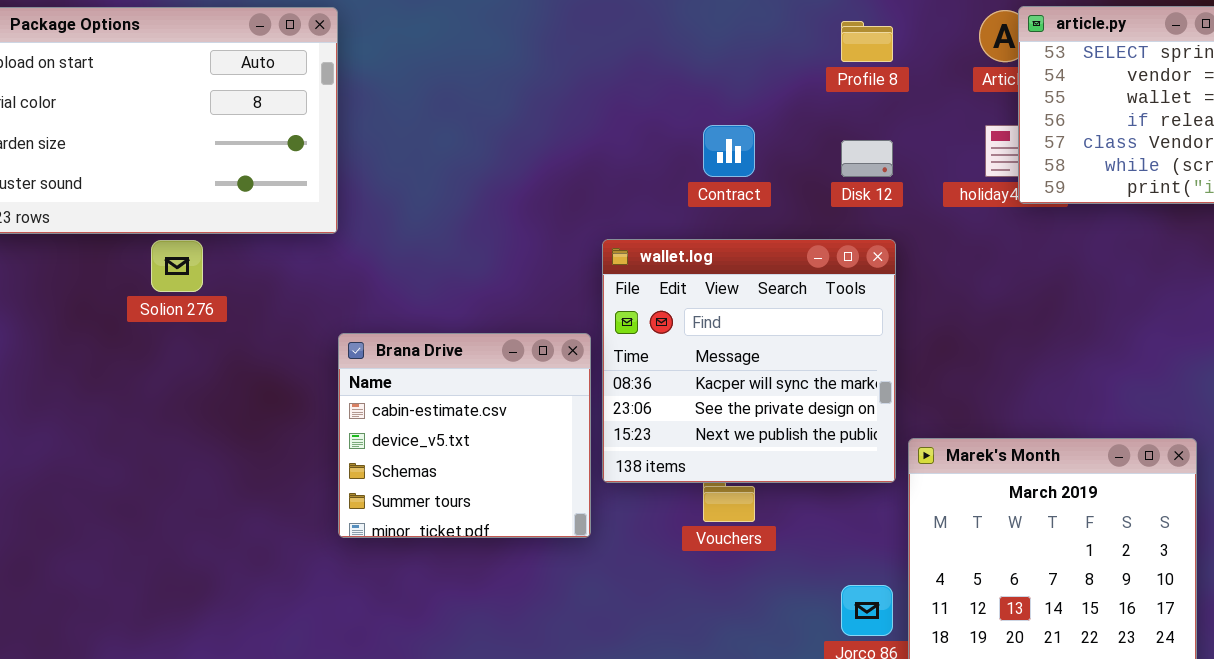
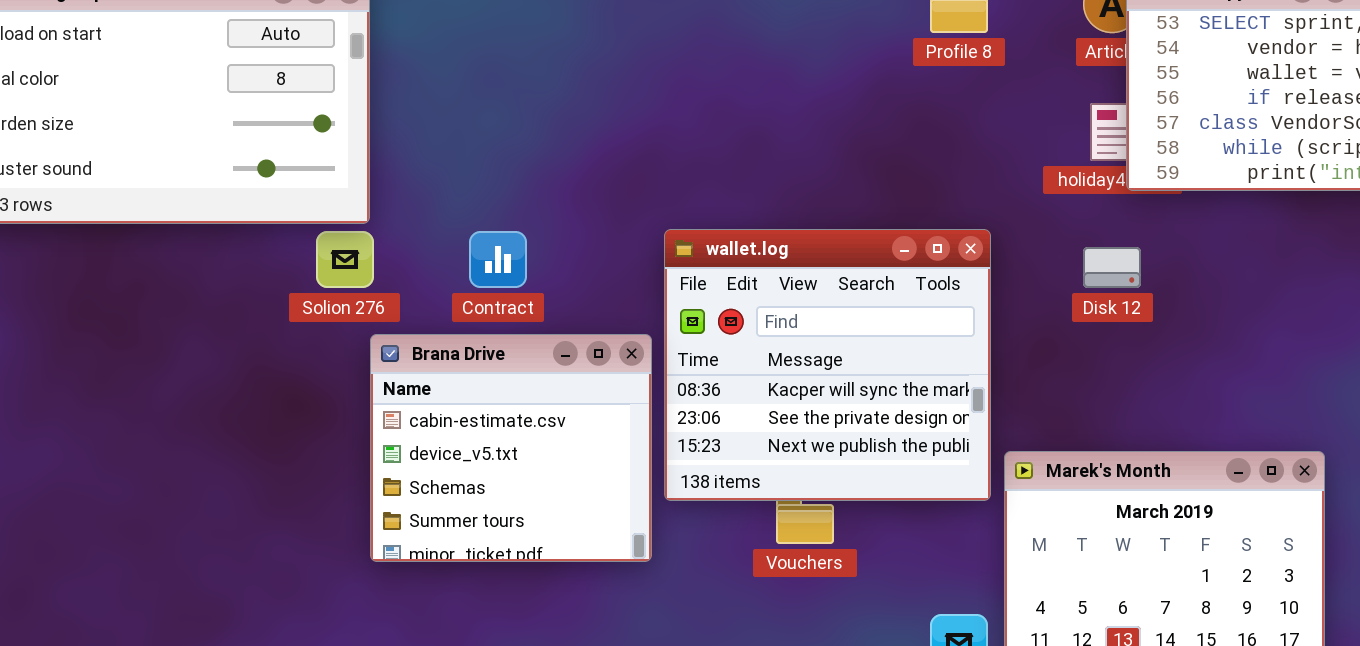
Contract: [703,125,755,177] -> [469,231,527,288], moved
Disk 12: [841,140,893,177] -> [1083,247,1141,288], moved
Solion 276: [151,240,203,292] -> [316,231,374,288], moved

